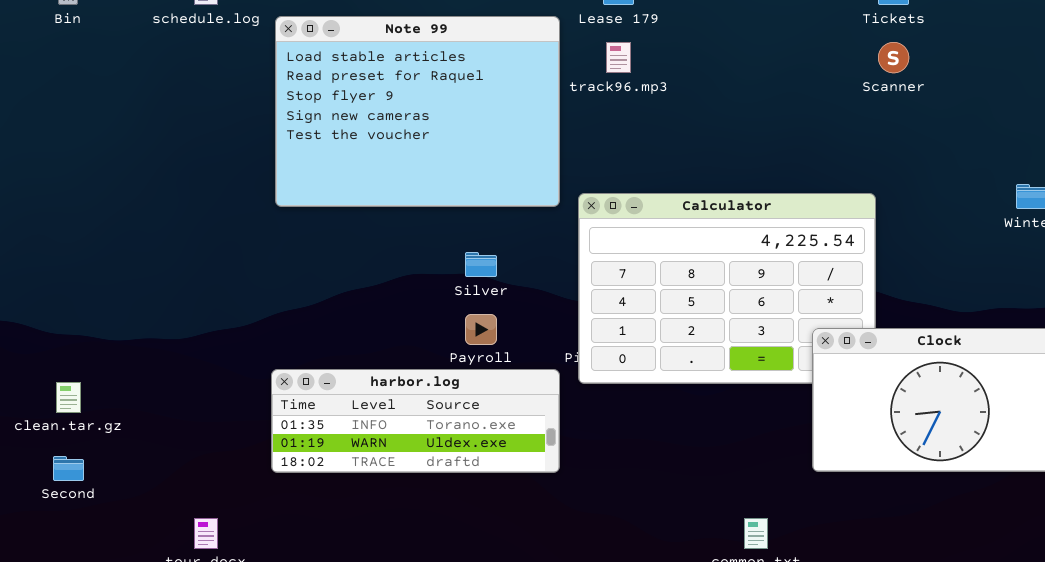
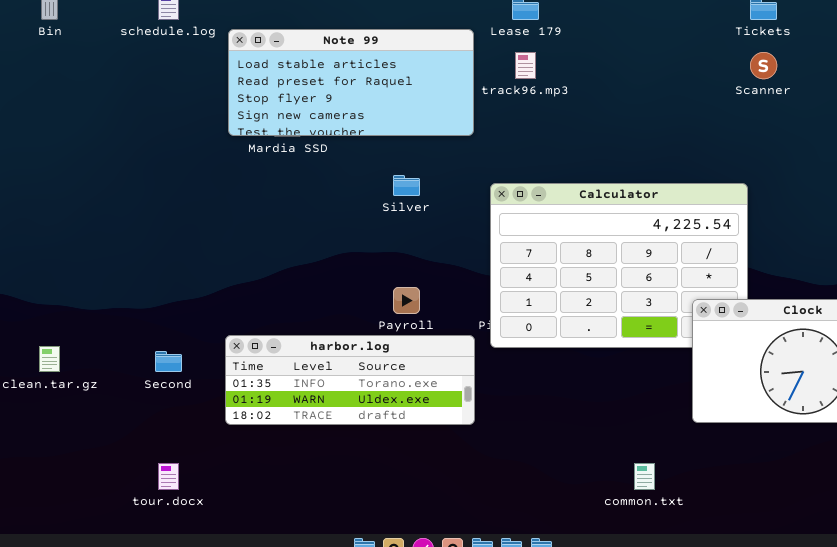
Note 99: [275,16,560,207] -> [228,29,474,136], resized
Silver: [465,252,497,277] -> [393,175,420,196], moved
Second: [53,456,84,481] -> [155,351,182,372], moved

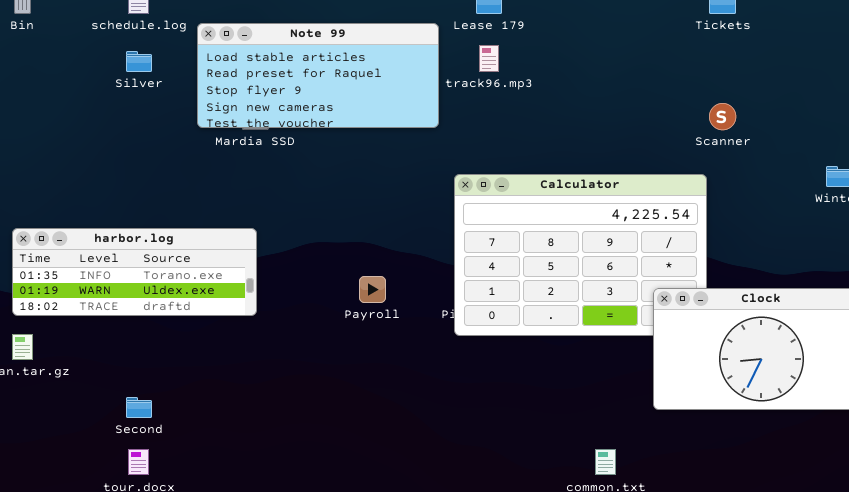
Scanner: [750,52,777,79] -> [709,103,736,130], moved
Silver: [393,175,420,196] -> [126,51,152,72], moved
harbor.log: [225,335,475,425] -> [12,228,257,316], moved
Second: [155,351,182,372] -> [126,397,152,418], moved

